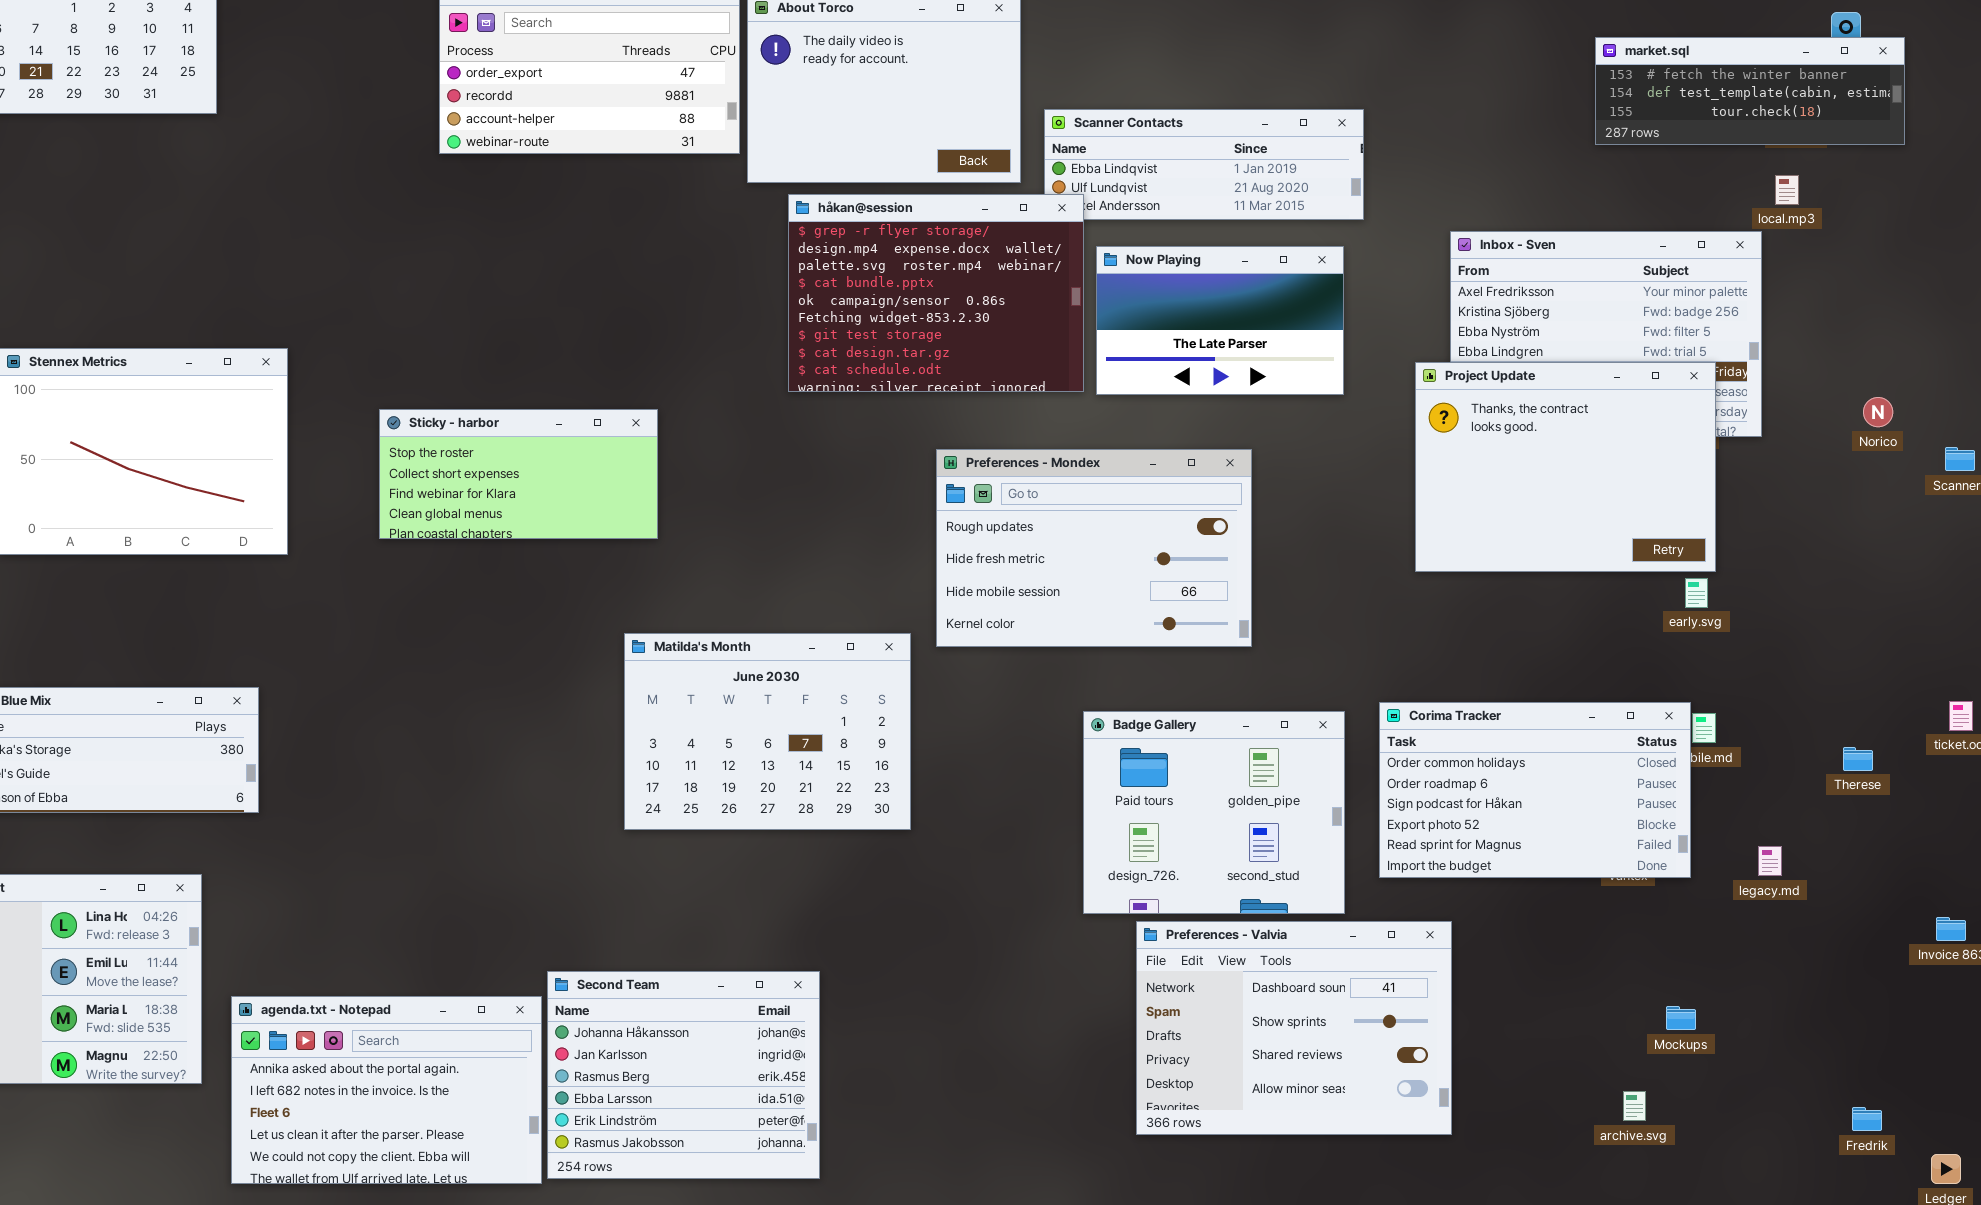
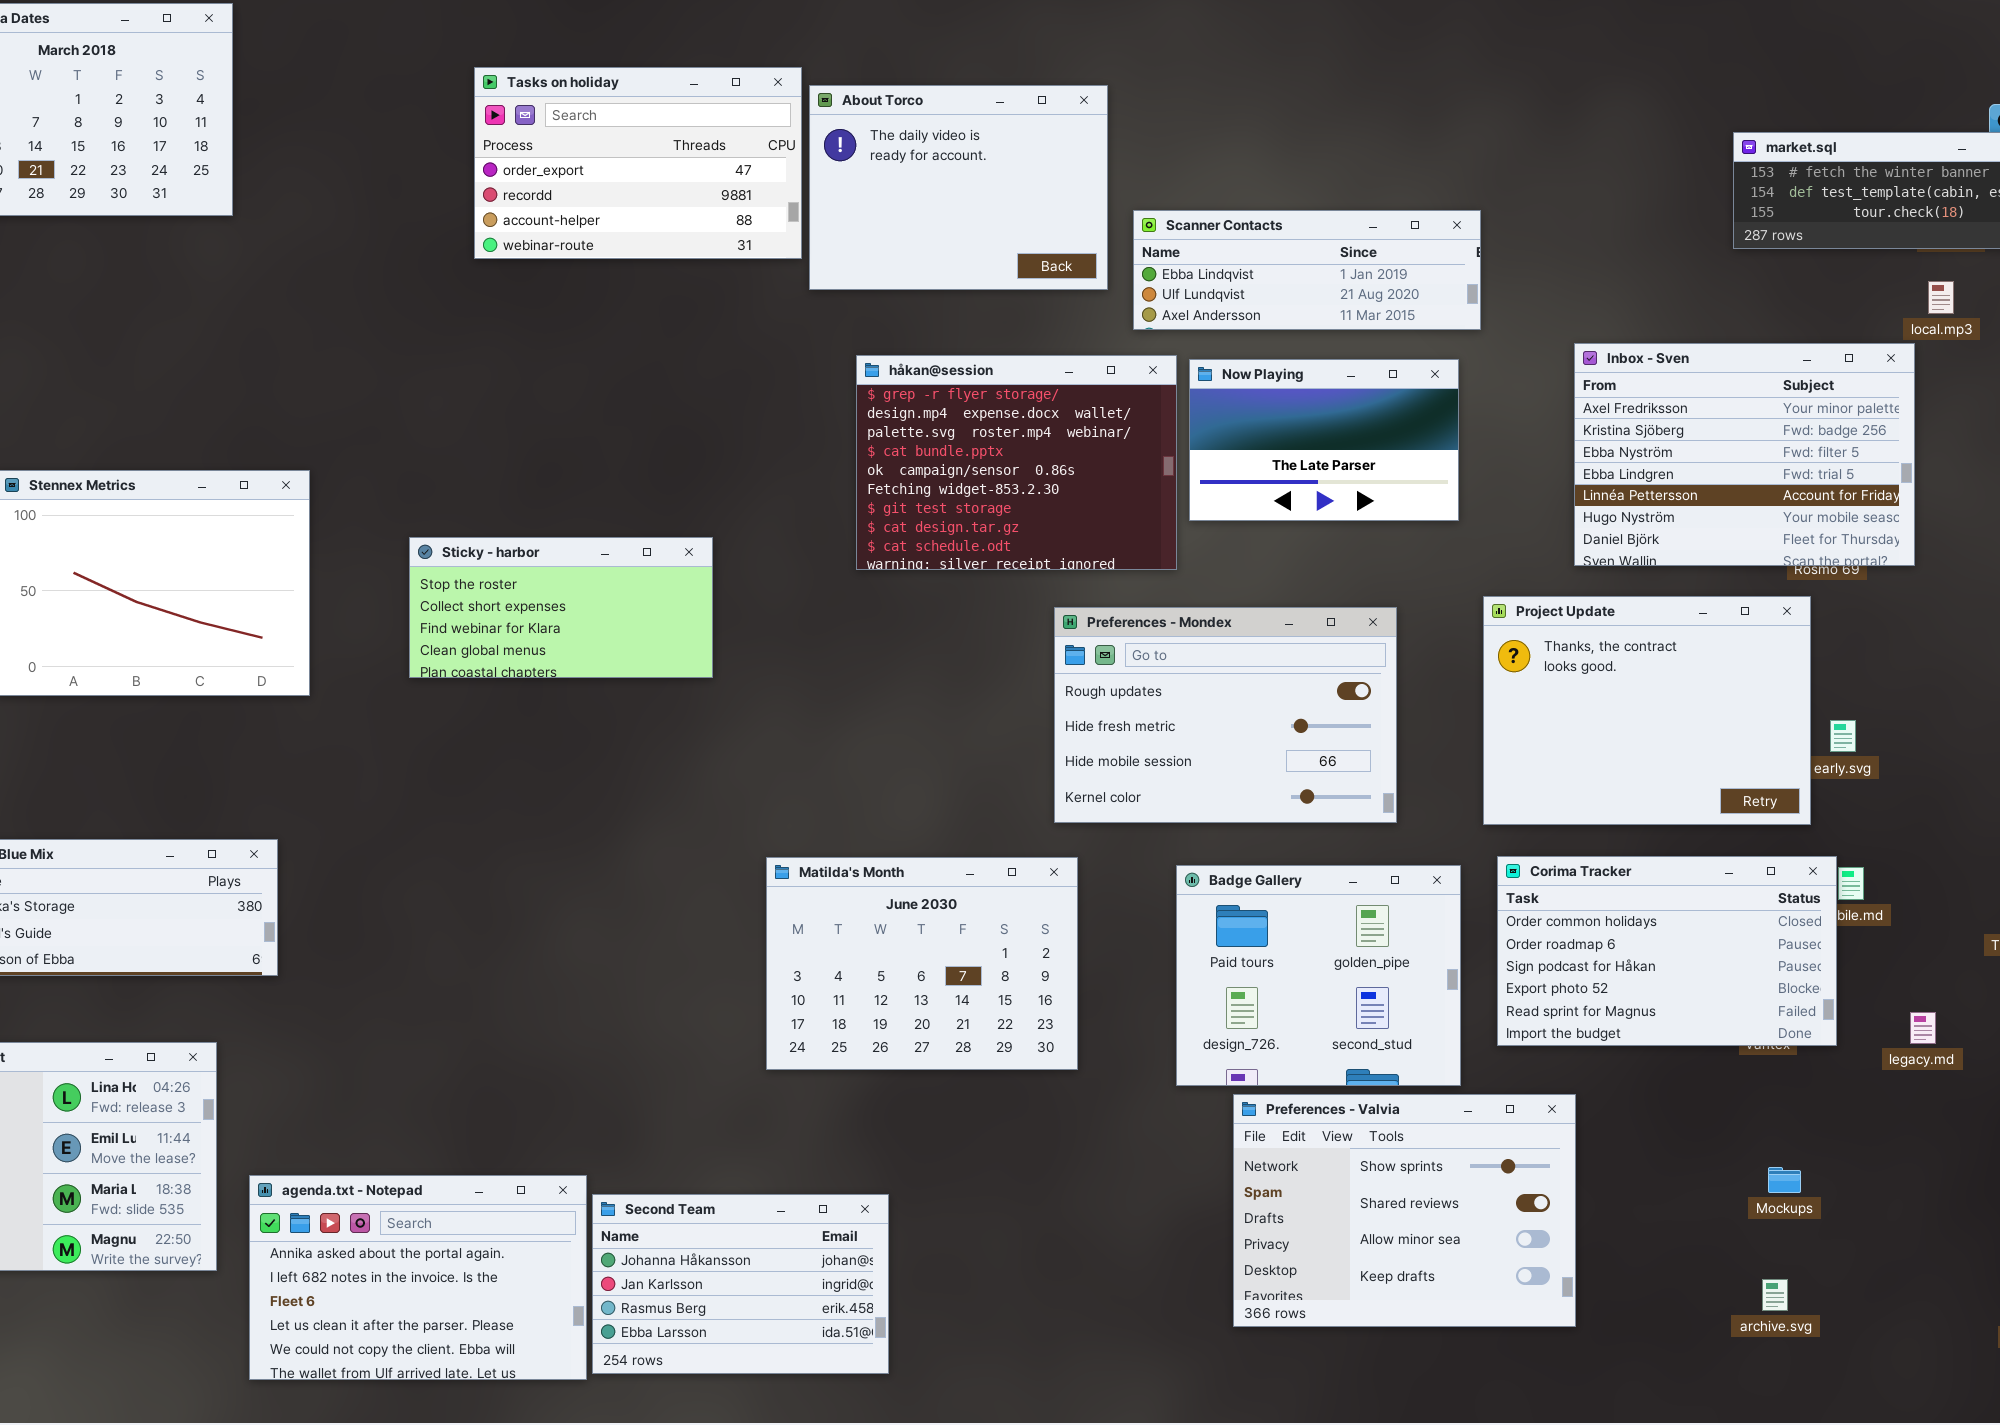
håkan@session: [788,194,1084,392] -> [856,355,1177,570], moved
Project Update: [1415,362,1716,572] -> [1483,596,1811,825], moved
Preferences - Mondex: [936,449,1252,647] -> [1054,607,1397,823], moved
Matilda's Month: [624,633,911,830] -> [766,857,1078,1070], moved
Preferences - Valvia: [1136,921,1452,1135] -> [1233,1094,1576,1327], scrolled down 1 row
Second Team: [547,971,820,1179] -> [592,1194,889,1374], resized
Mockups: [1666,1006,1696,1030] -> [1768,1167,1801,1193], moved

